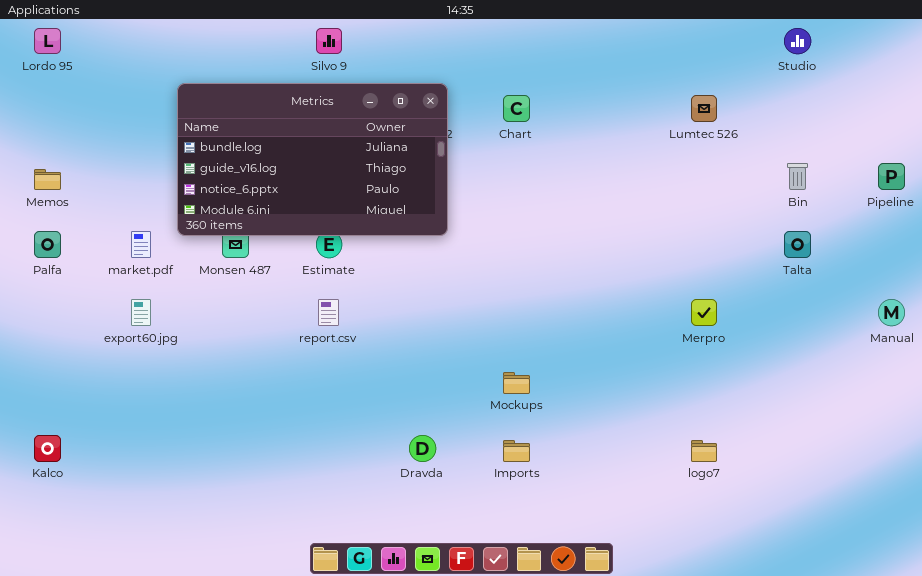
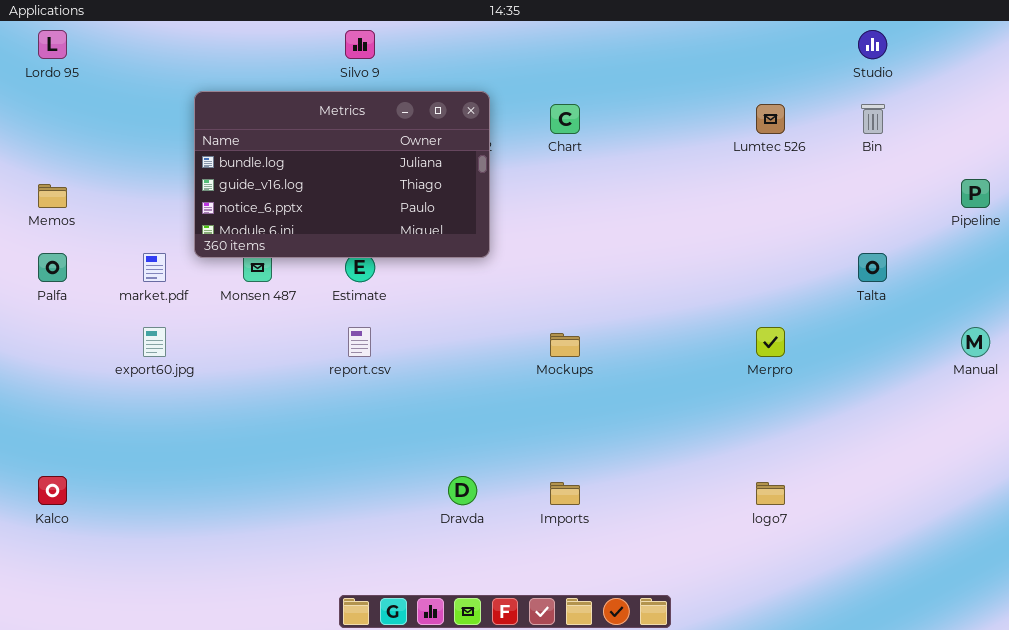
Bin: [787,163,808,190] -> [861,104,885,134], moved
Mockups: [503,372,530,394] -> [550,333,580,357], moved

